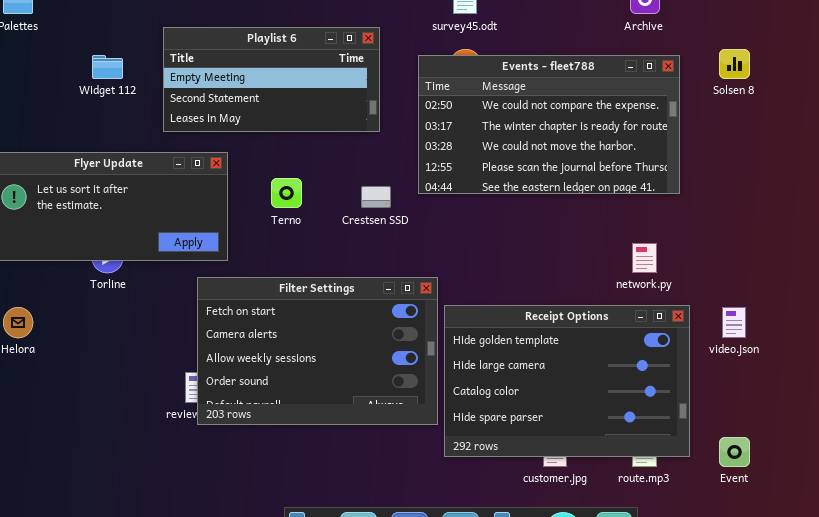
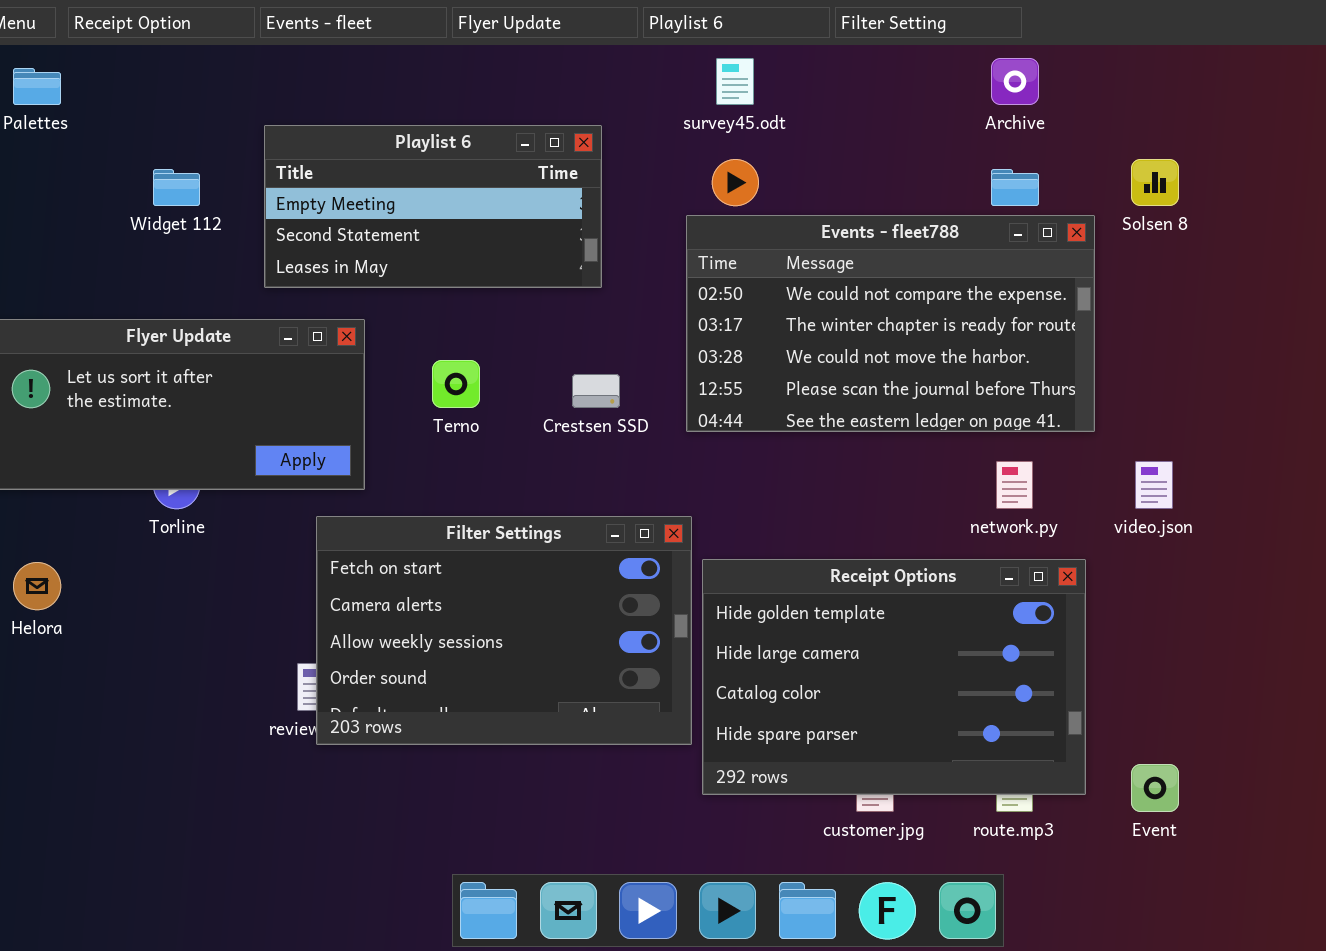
Events - fleet788: [418,55,680,194] -> [686,215,1095,432], moved
video.json: [722,307,746,338] -> [1135,461,1173,509], moved

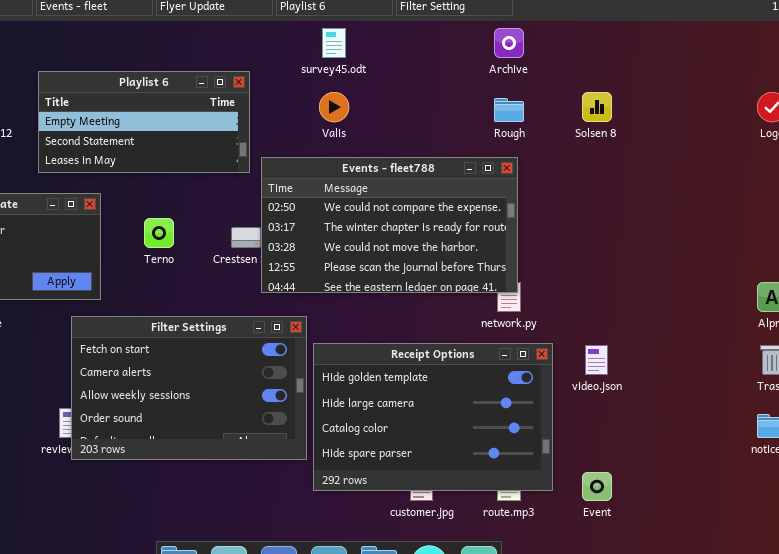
Events - fleet788: [686,215,1095,432] -> [261,157,518,293], moved
video.json: [1135,461,1173,509] -> [585,345,608,375], moved

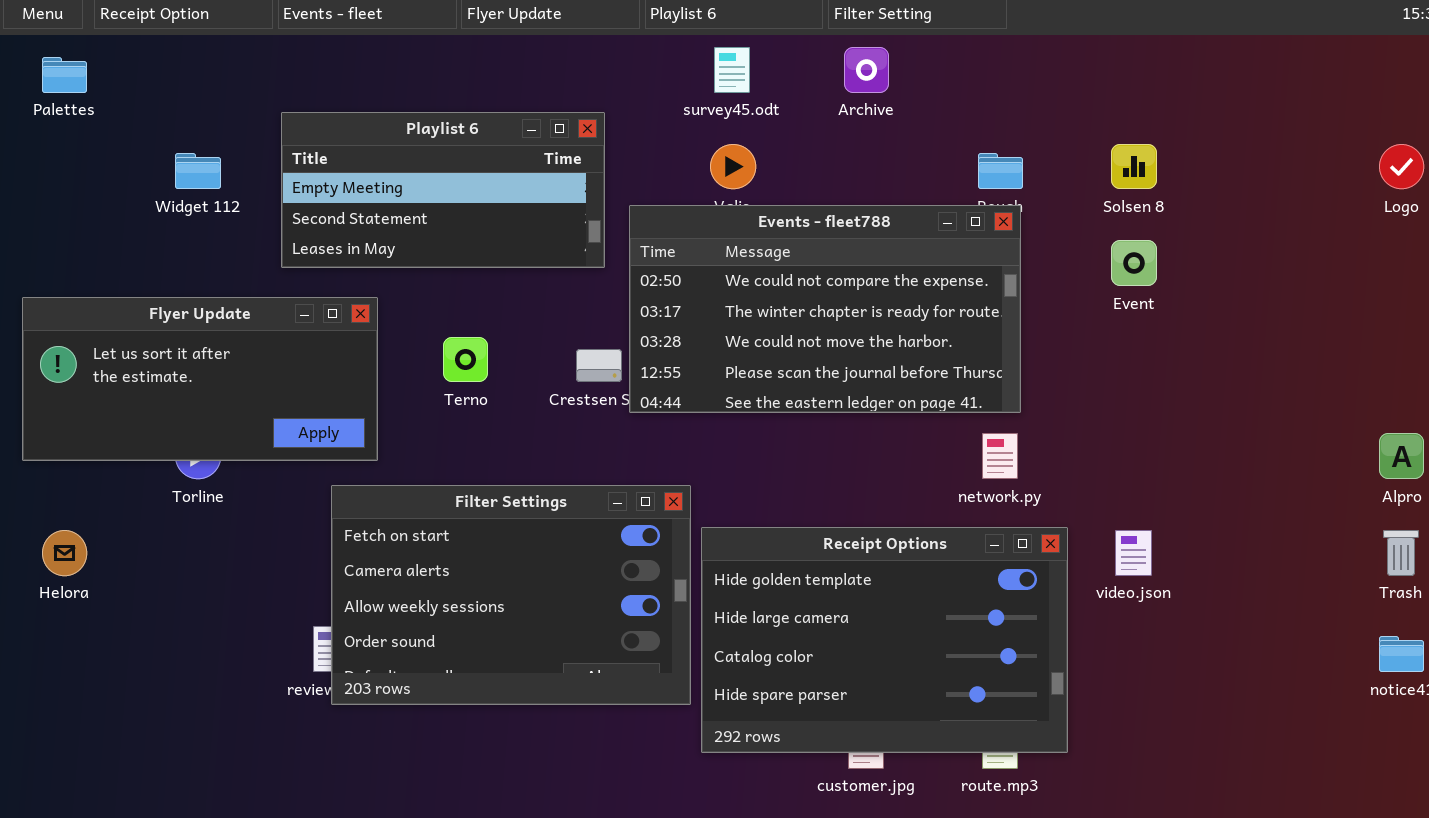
Archive: [494,28,524,58] -> [844,47,889,93], moved
Events - fleet788: [261,157,518,293] -> [629,205,1021,413], moved
Event: [582,472,612,501] -> [1111,240,1157,286], moved

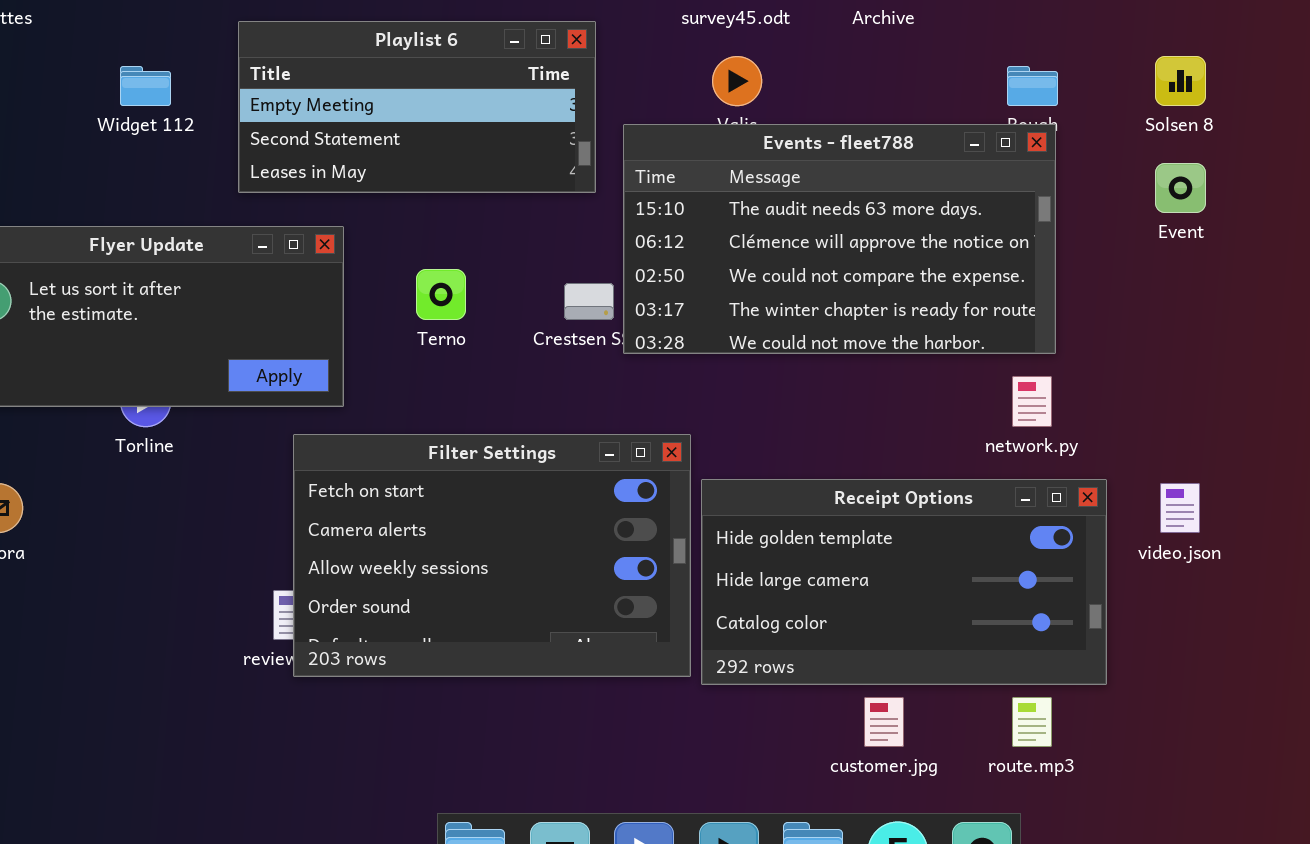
Events - fleet788: [629,205,1021,413] -> [623,124,1056,354], scrolled up 2 rows
Receipt Options: [701,527,1068,753] -> [701,479,1107,685], resized

